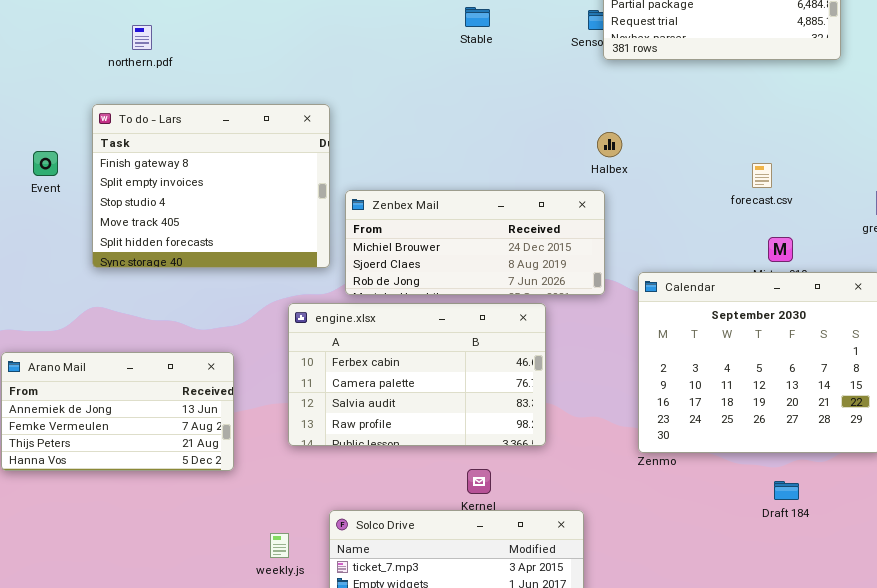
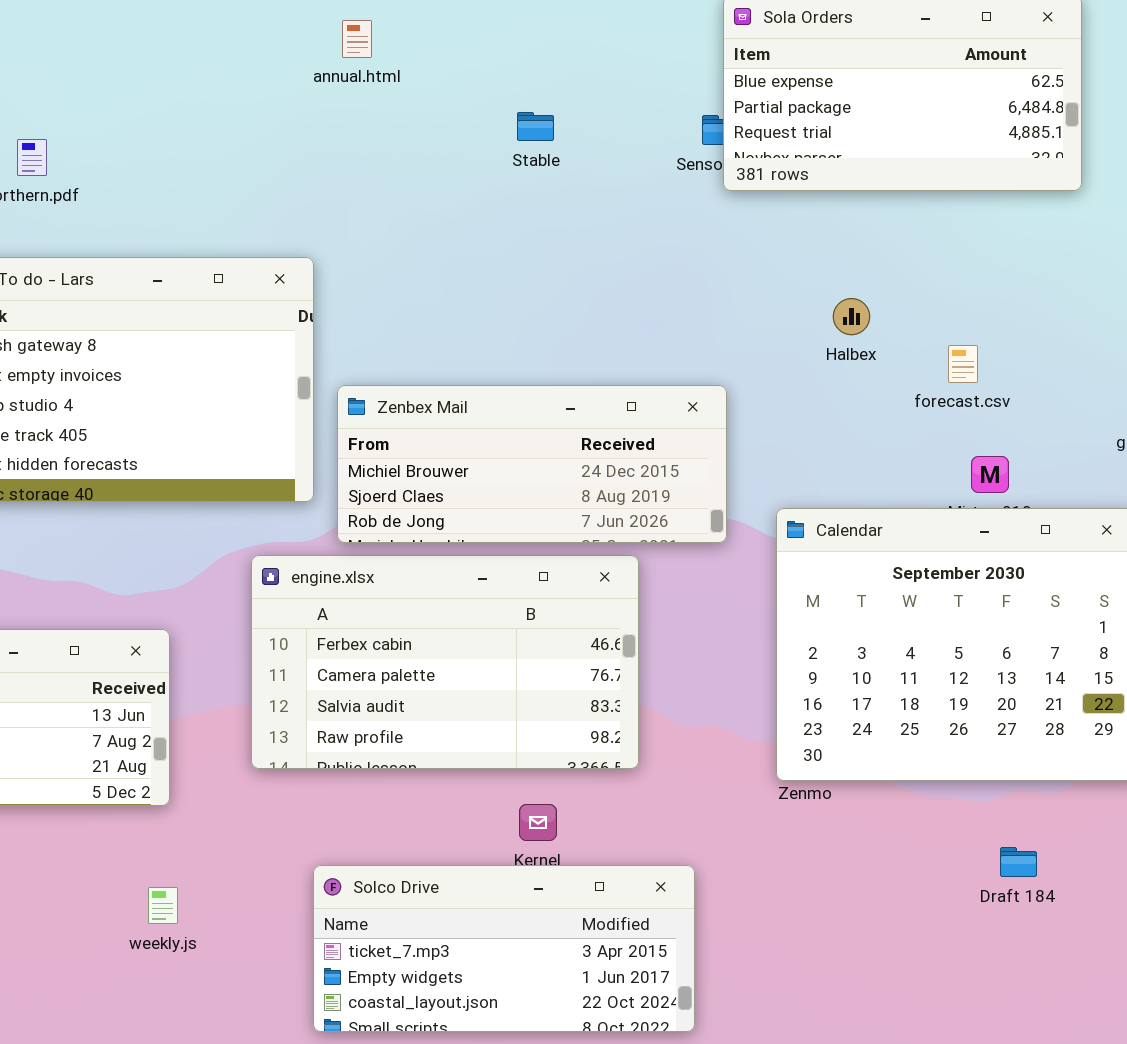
Halbex: [597,132,622,157] -> [833,298,870,335], moved
Draft 184: [774,481,799,500] -> [1000,847,1037,877], moved
weekly.js: [270,533,289,558] -> [148,887,178,924], moved

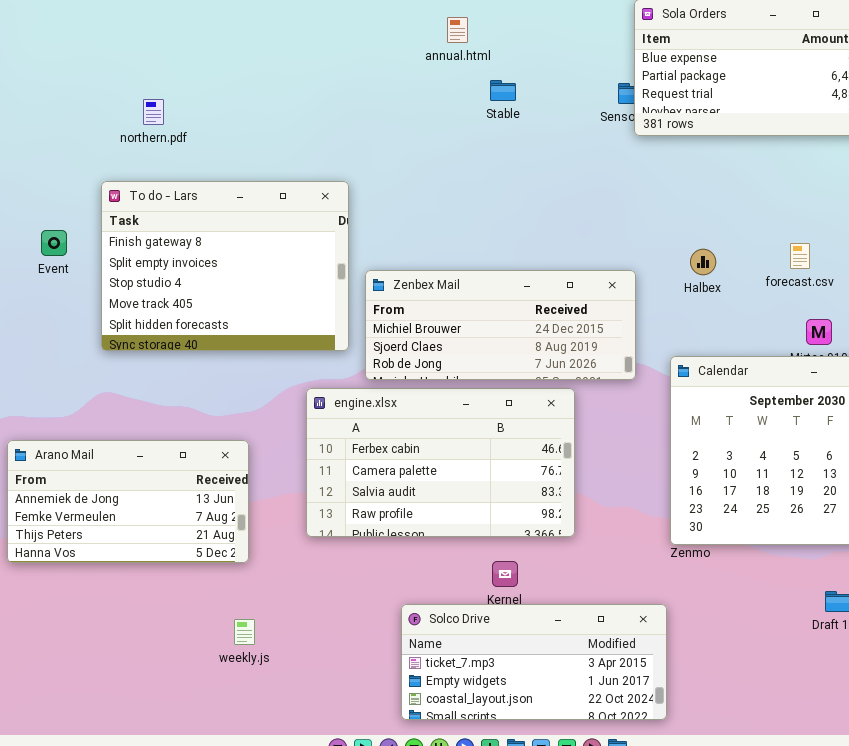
annual.html: [342,20,372,58] -> [447,17,468,43], moved
Halbex: [833,298,870,335] -> [690,249,716,275], moved
Solco Drive: [313,865,695,1032] -> [401,604,667,720], moved

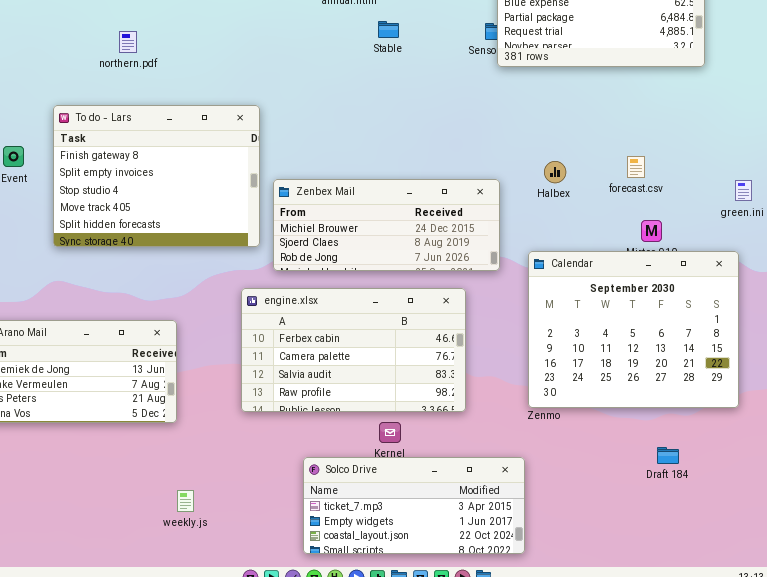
northern.pdf: [143,99,164,125] -> [119,31,137,53], moved
engine.xlsx: [306,388,575,537] -> [241,288,466,412], moved
weekly.js: [234,619,255,645] -> [177,490,194,512], moved

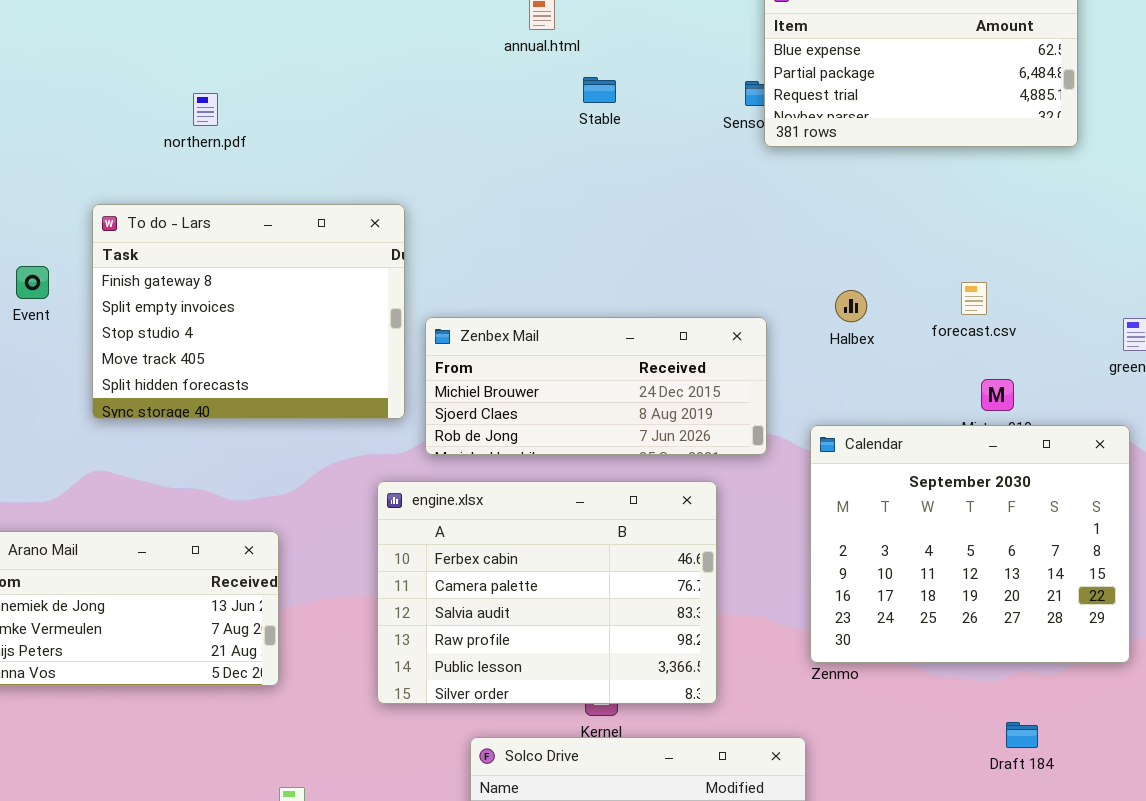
engine.xlsx: [241,288,466,412] -> [377,481,717,704], resized

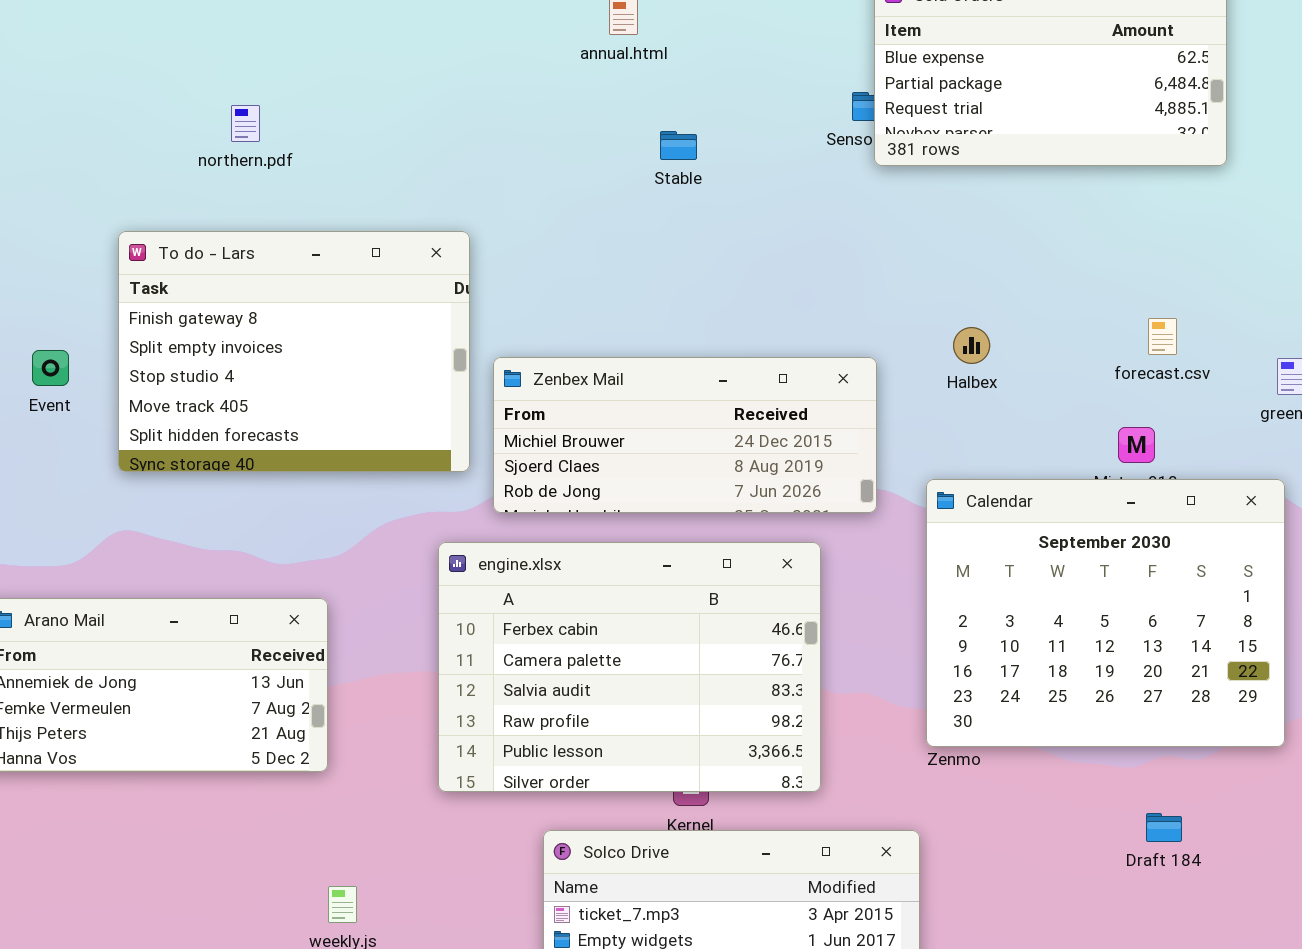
Stable: [583,77,616,103] -> [660,131,697,160], moved
Event: [16,266,49,299] -> [32,350,69,386], moved
forecast.csv: [961,282,987,315] -> [1148,318,1177,355], moved

